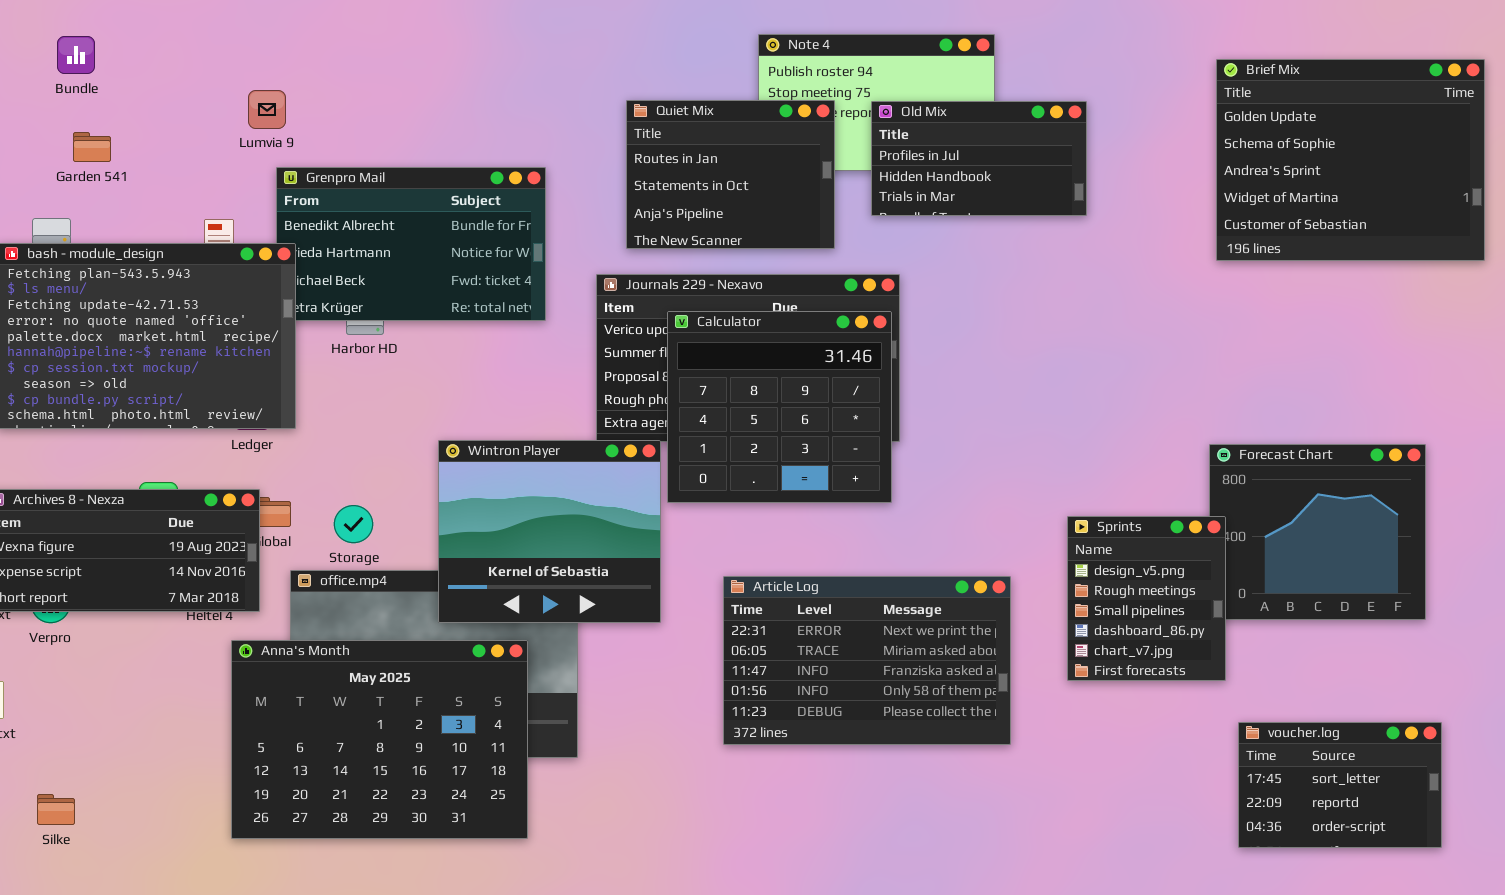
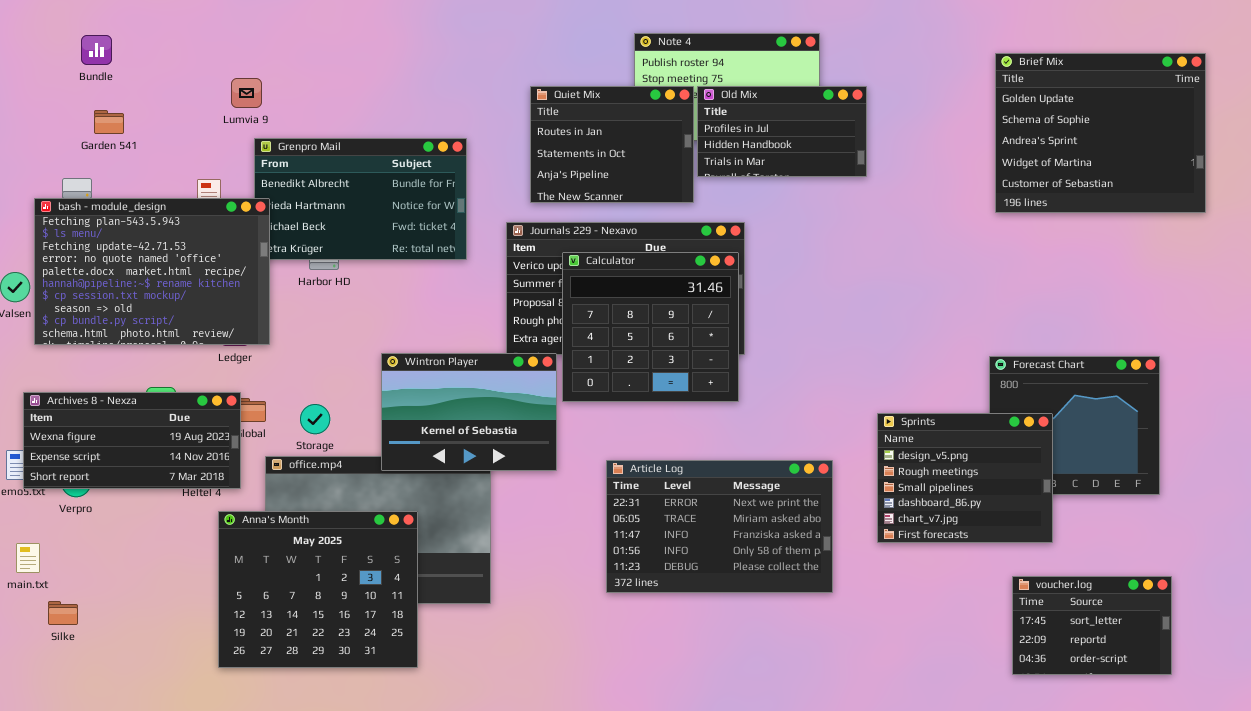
Old Mix: [871,101,1087,216] -> [697,86,867,177], moved
Wintron Player: [438,440,661,623] -> [381,353,557,471], resized
Sprints: [1067,516,1226,681] -> [877,413,1053,543], resized
Anna's Month: [231,640,528,839] -> [218,511,418,668], resized
Silke: [37,794,75,825] -> [48,601,78,625], moved

